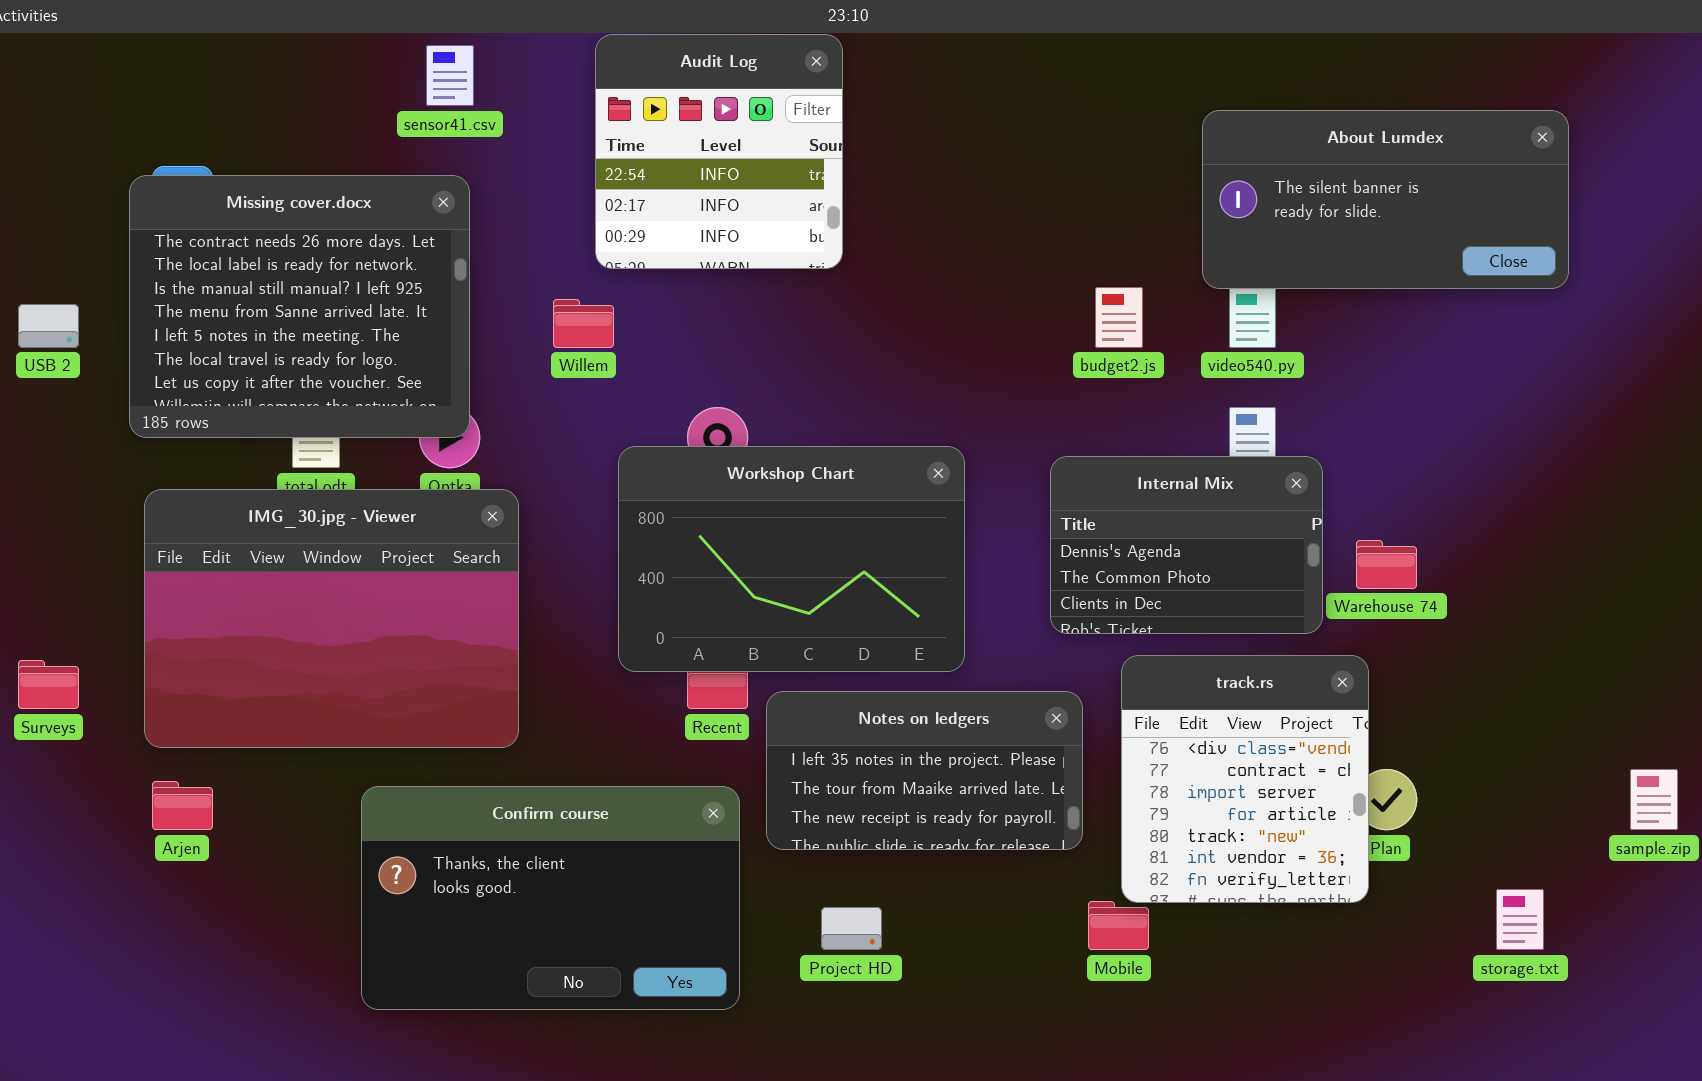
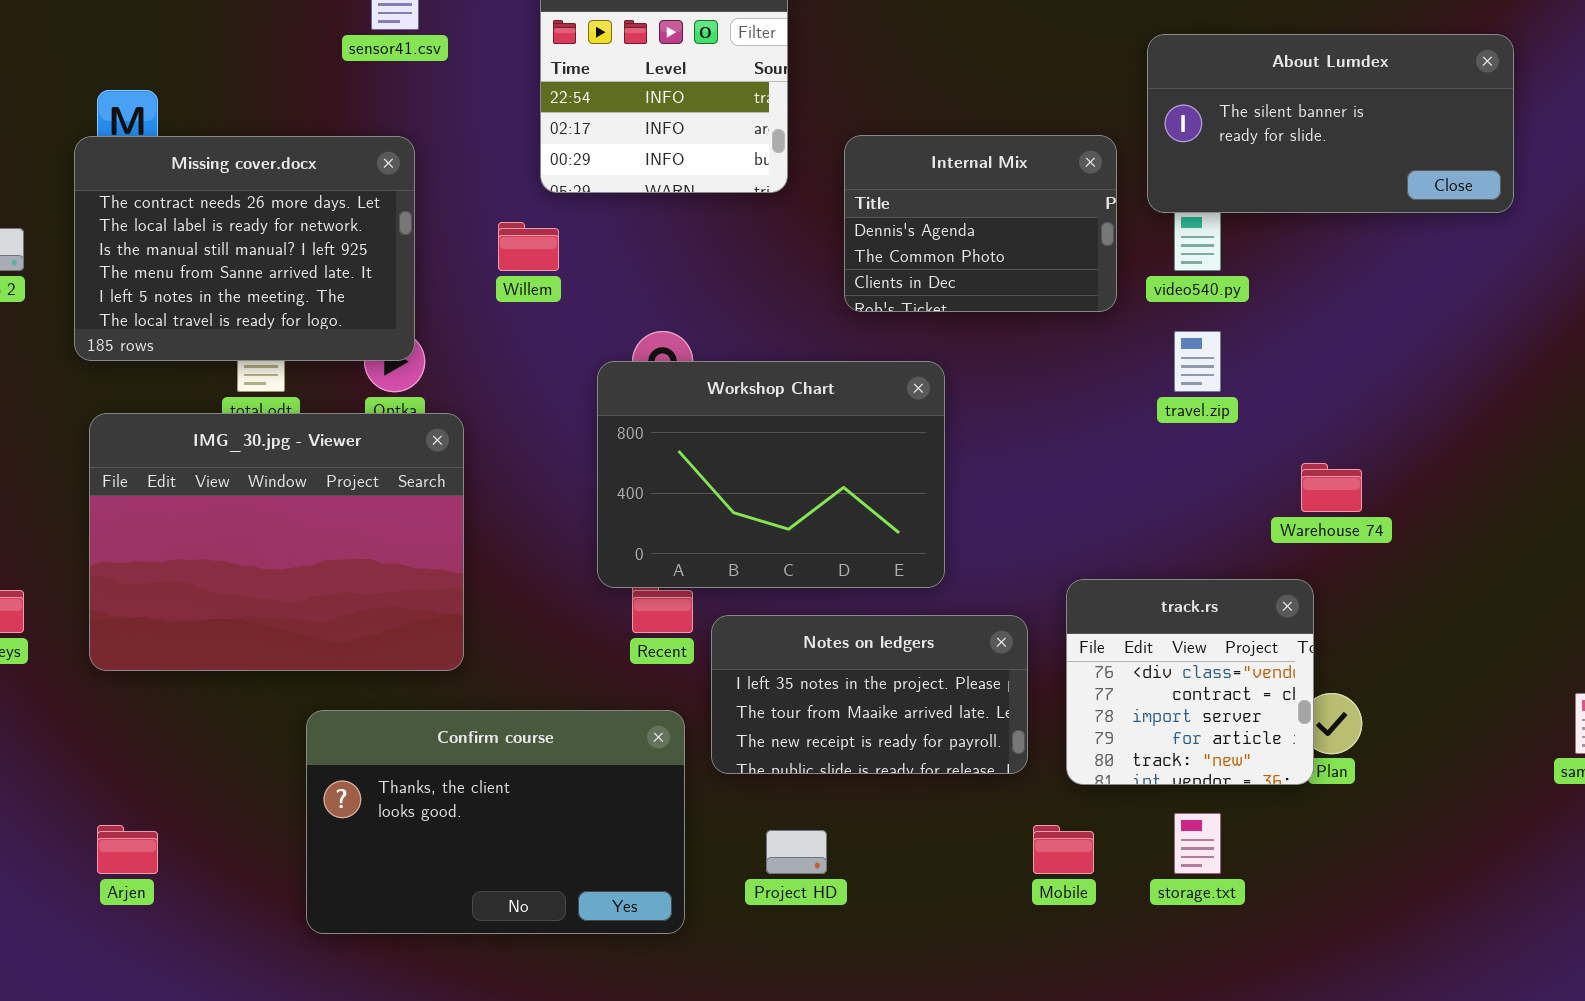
Missing cover.docx: [129,175,470,438] -> [74,136,415,361], resized
Workshop Chart: [618,446,965,672] -> [597,361,945,588], moved
Internal Mix: [1050,456,1323,634] -> [844,135,1117,312], moved
track.rs: [1121,655,1369,903] -> [1066,579,1314,785], resized
Arjen: [152,781,213,830] -> [97,825,158,874], moved
storage.txt: [1496,889,1544,950] -> [1174,813,1221,874], moved

